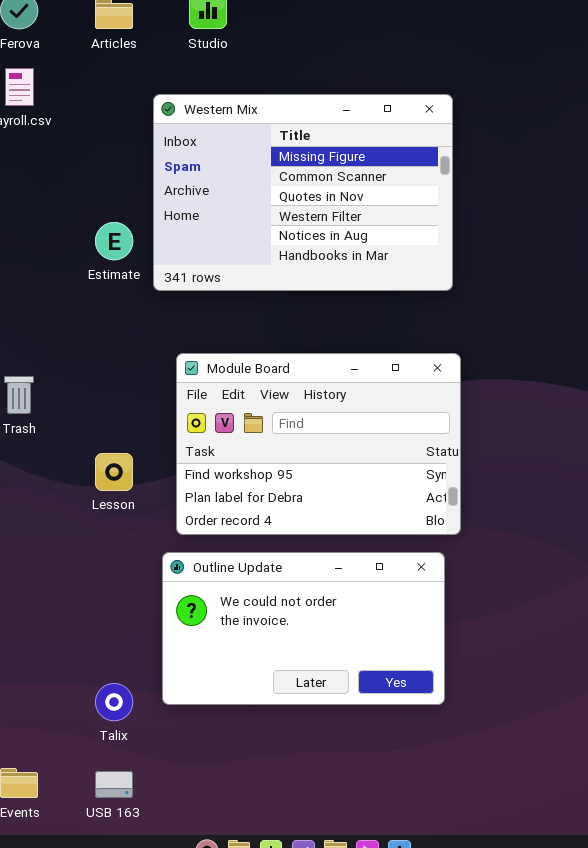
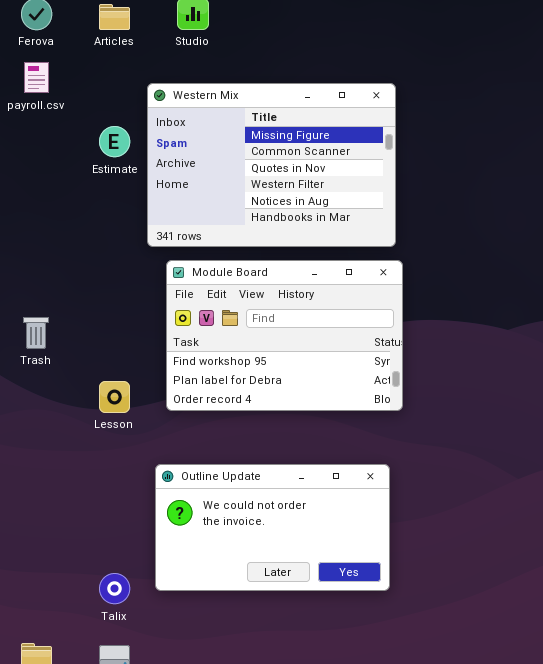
Estimate: [95,222,133,260] -> [99,126,130,157], moved
Module Board: [176,353,461,535] -> [166,260,403,411], moved

